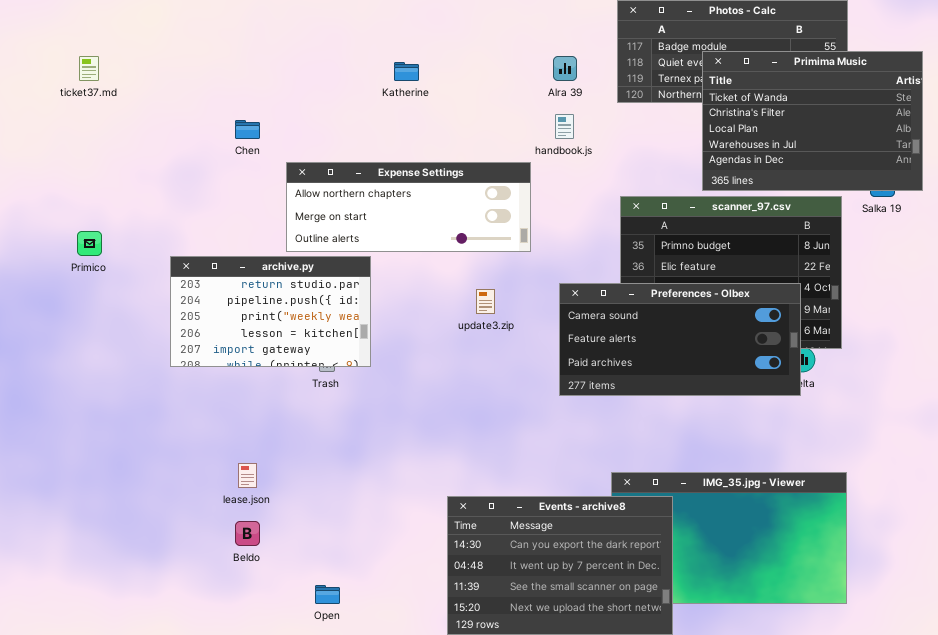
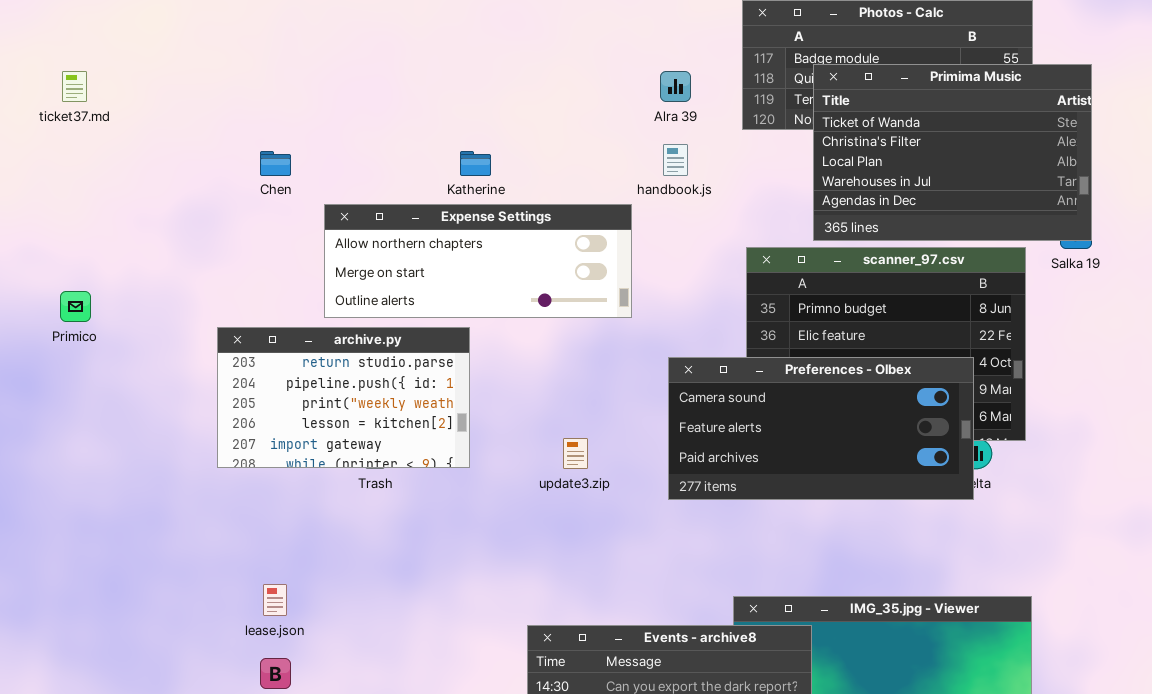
Primima Music: [702,51,923,191] -> [813,64,1092,241], moved
Katherine: [394,62,419,81] -> [460,151,491,176], moved
archive.py: [170,256,371,367] -> [217,327,470,468], moved
update3.zip: [476,289,495,314] -> [563,438,588,469], moved

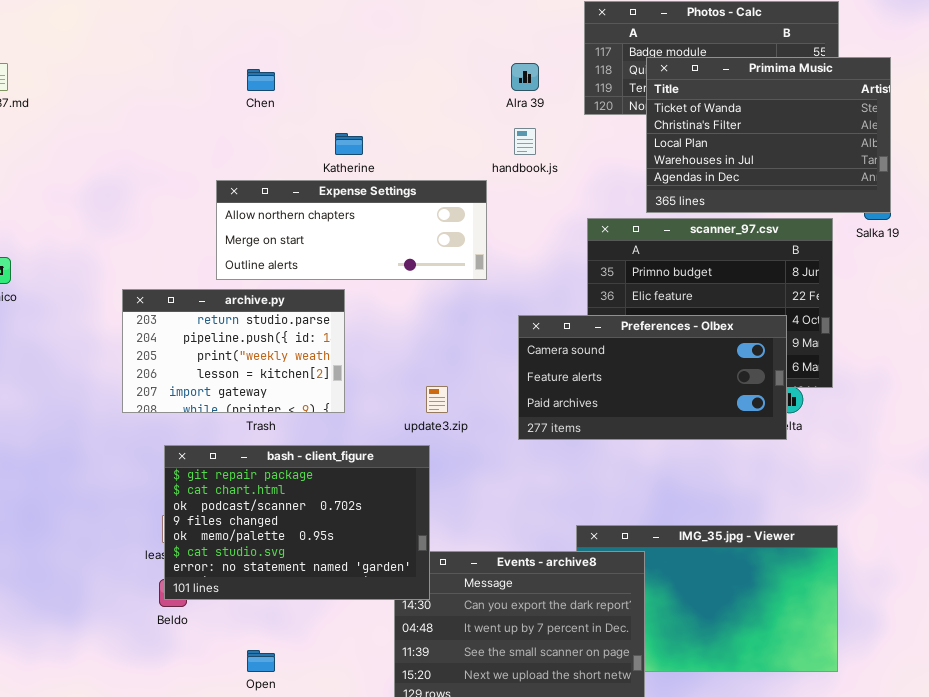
Chen: [260,151,291,176] -> [247,69,275,91], moved
bash - client_figure: none -> [164,445,430,600], opened

